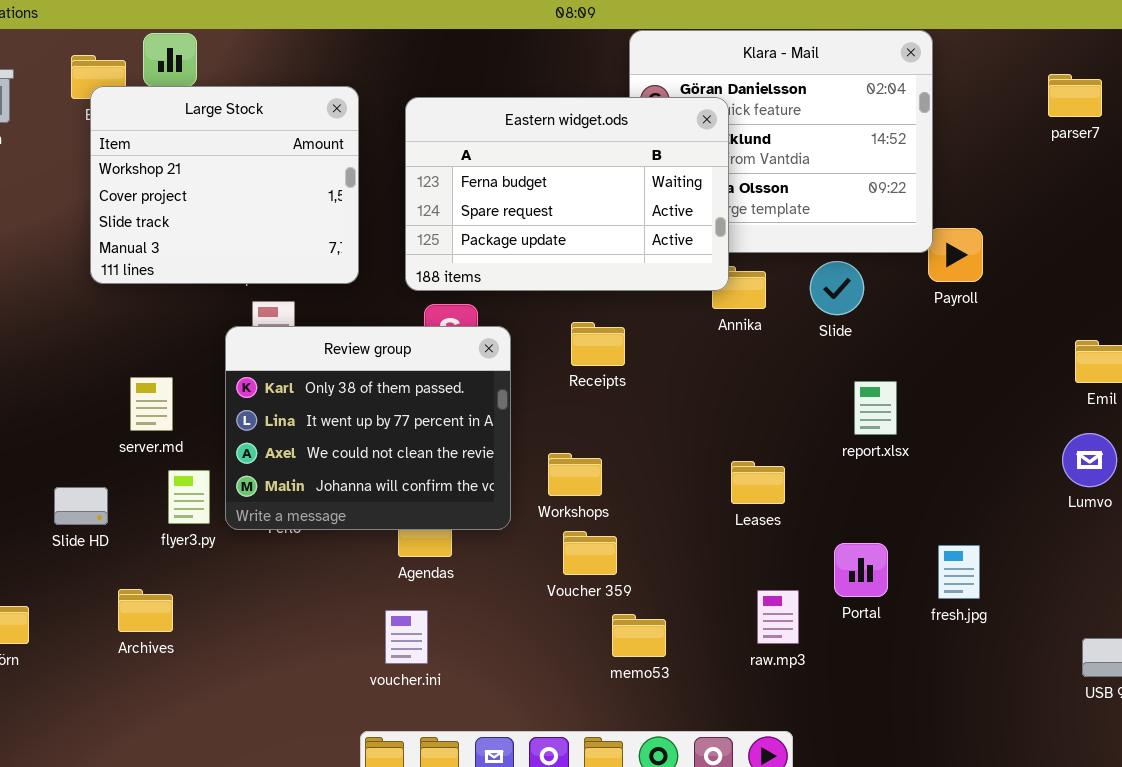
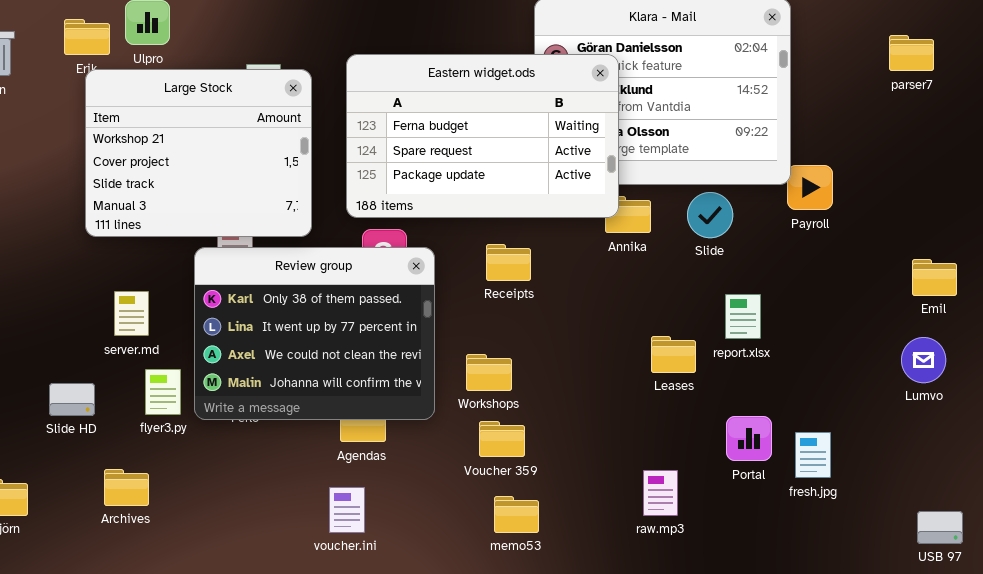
Large Stock: [90,86,359,284] -> [85,69,312,237], moved
Leases: [731,461,785,504] -> [651,336,696,373], moved
Portal: [834,543,888,597] -> [726,416,772,461], moved
memo53: [612,614,666,657] -> [494,496,539,533], moved

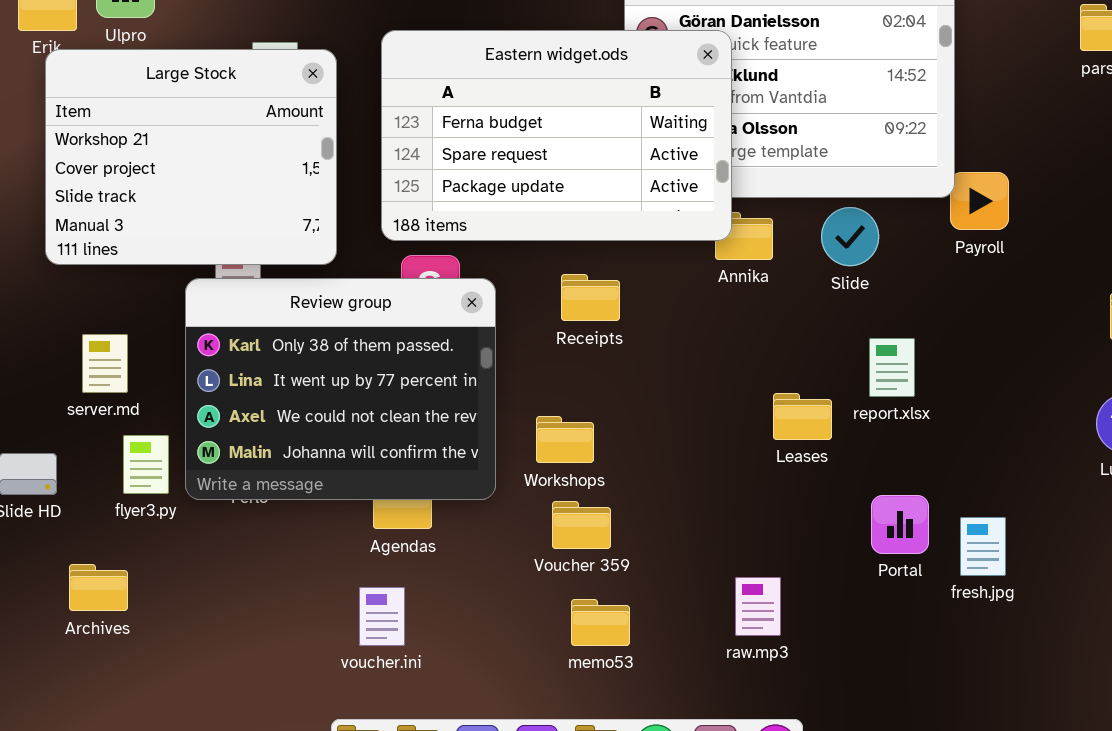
raw.mp3: [643,470,678,516] -> [735,577,781,636], moved

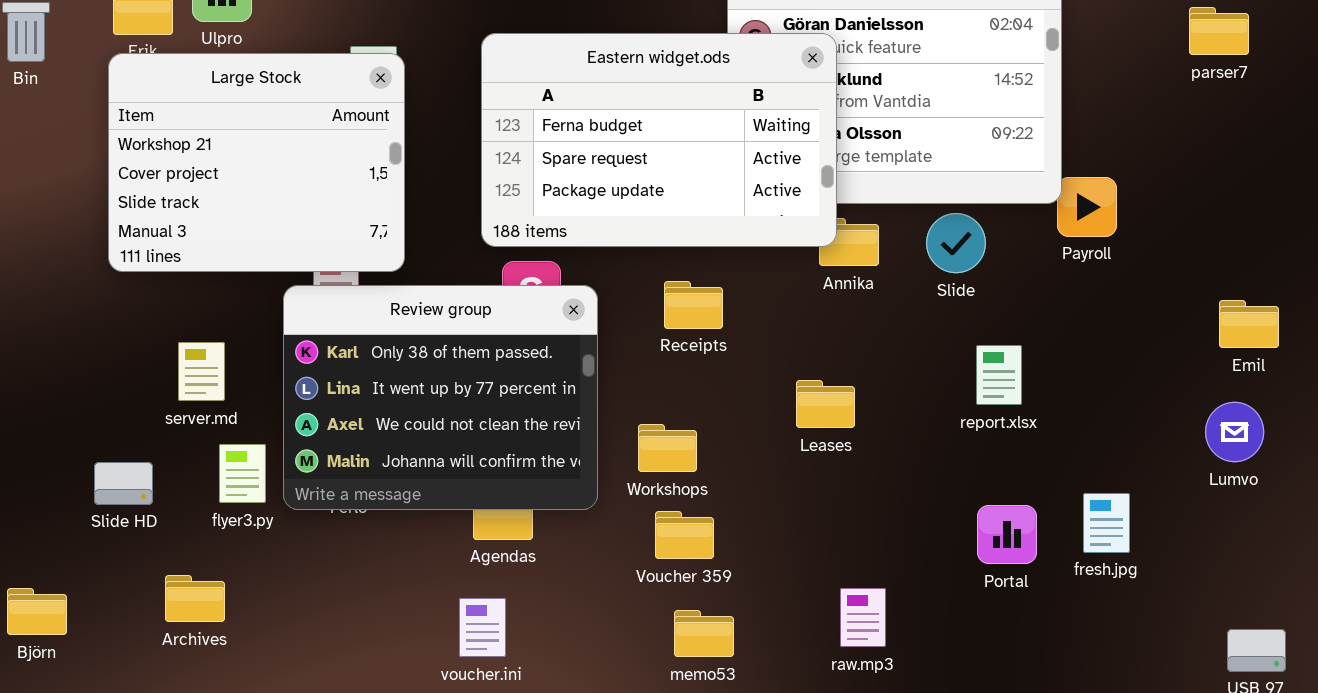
Large Stock: [45,49,337,265] -> [108,53,405,272], moved
Leases: [773,393,832,440] -> [796,380,855,428], moved
fresh.jpg: [960,517,1006,576] -> [1083,493,1130,553], moved

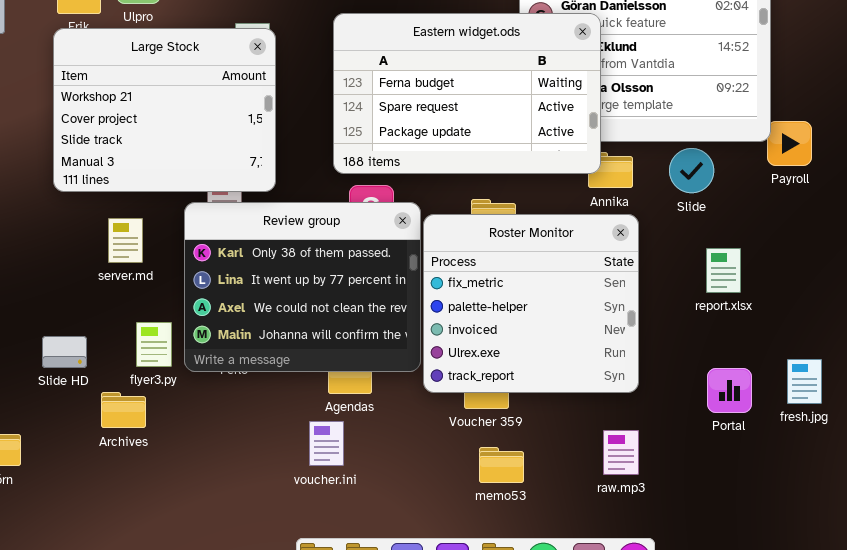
Roster Monitor: none -> [423,214,639,393], opened
server.md: [178,342,225,401] -> [108,218,143,263], moved
Archives: [165,575,225,622] -> [101,392,146,428], moved
voucher.ini: [459,598,506,657] -> [309,421,344,466], moved

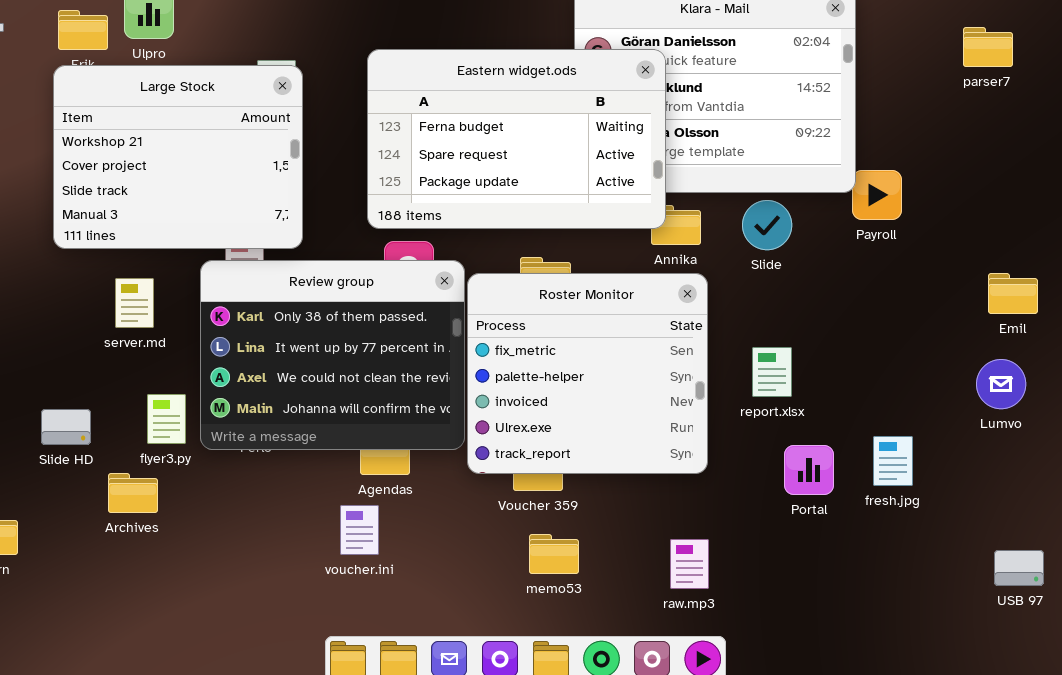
report.xlsx: [706,248,741,293] -> [752,347,792,397], moved
raw.mp3: [603,430,639,475] -> [670,539,709,589], moved

